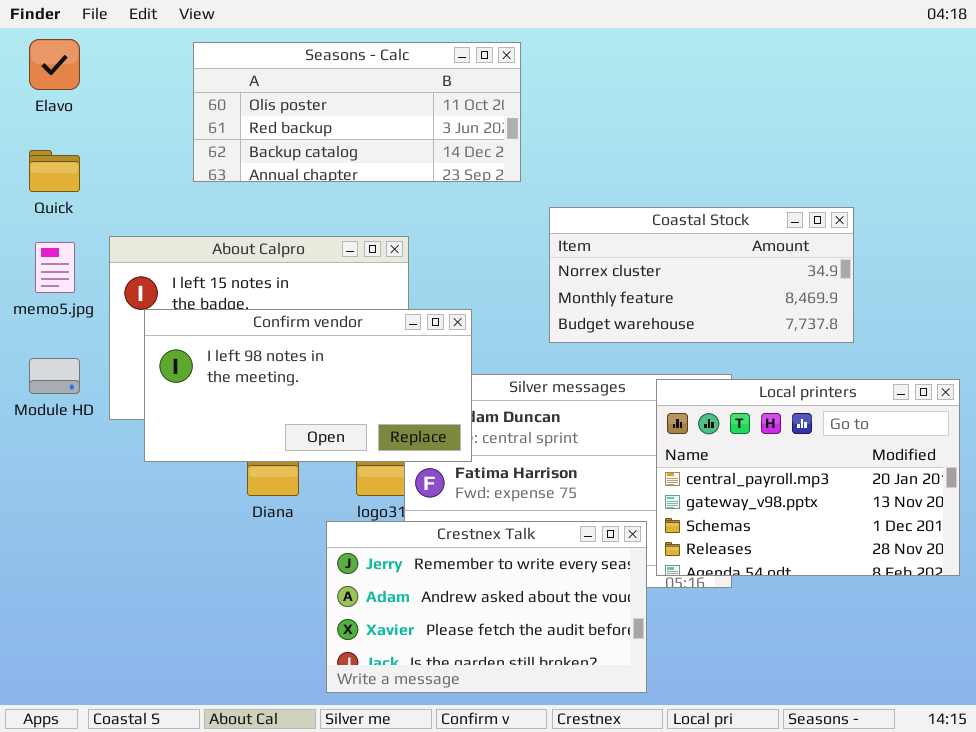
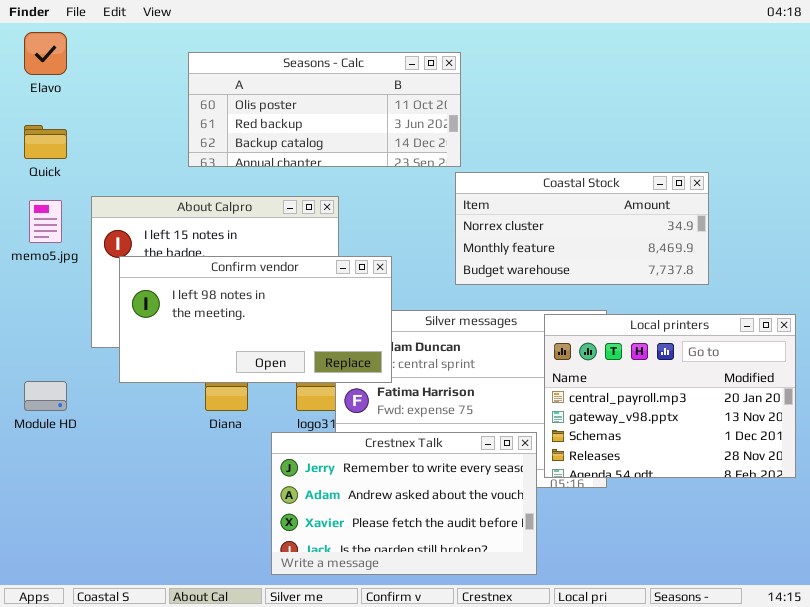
Seasons - Calc: [193,42,521,182] -> [188,52,461,167], moved
Module HD: [29,358,80,394] -> [24,381,67,411], moved

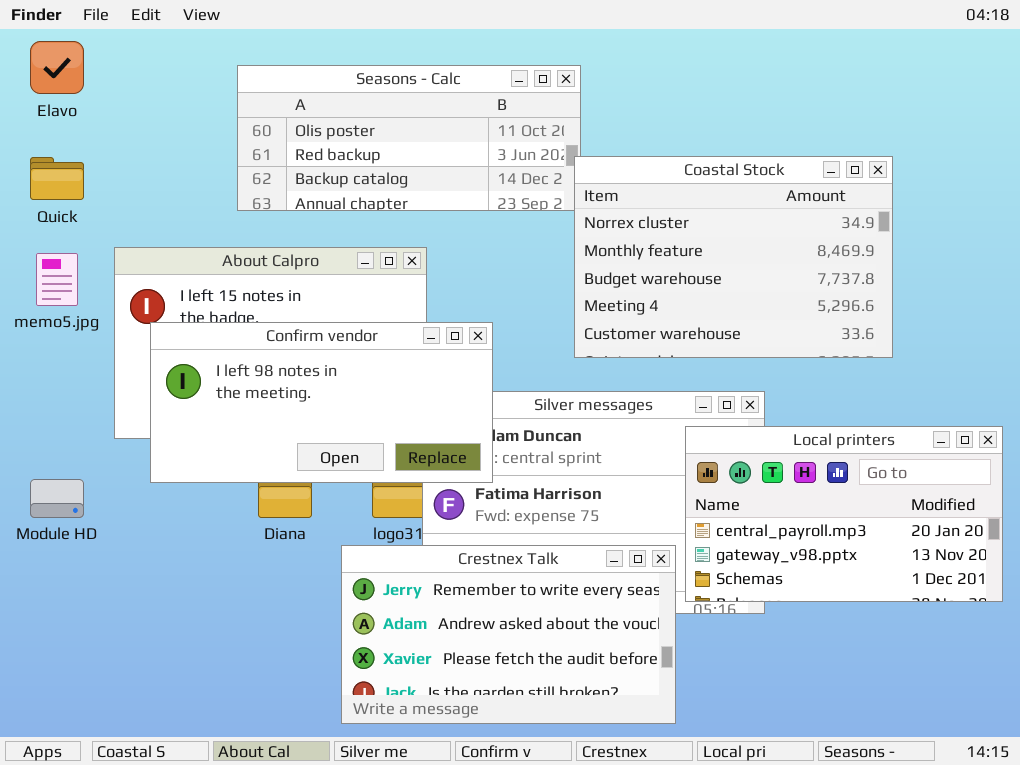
Coastal Stock: [455,172,709,285] -> [574,156,893,358], resized
Local printers: [544,314,796,478] -> [685,426,1003,602], resized

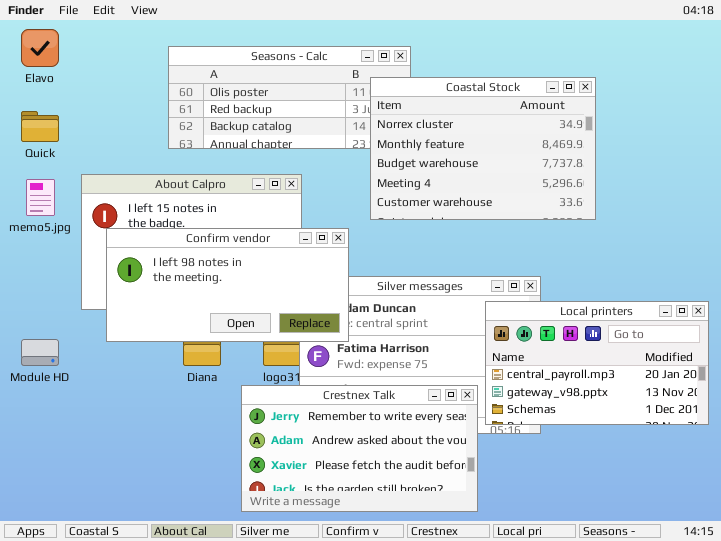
Coastal Stock: [574,156,893,358] -> [370,77,596,220], moved

